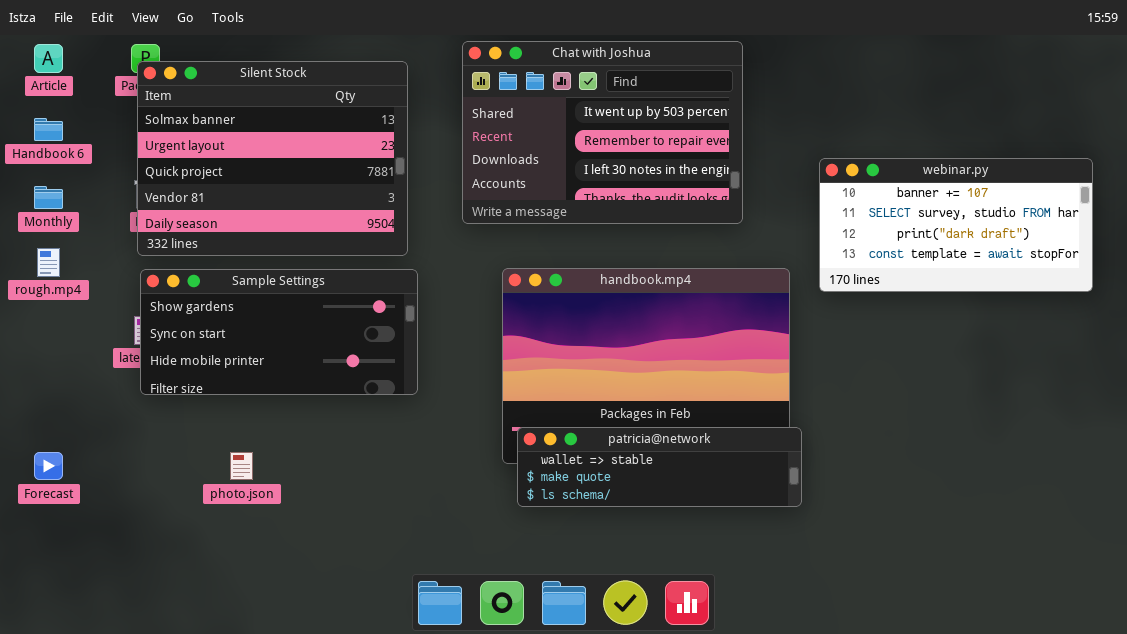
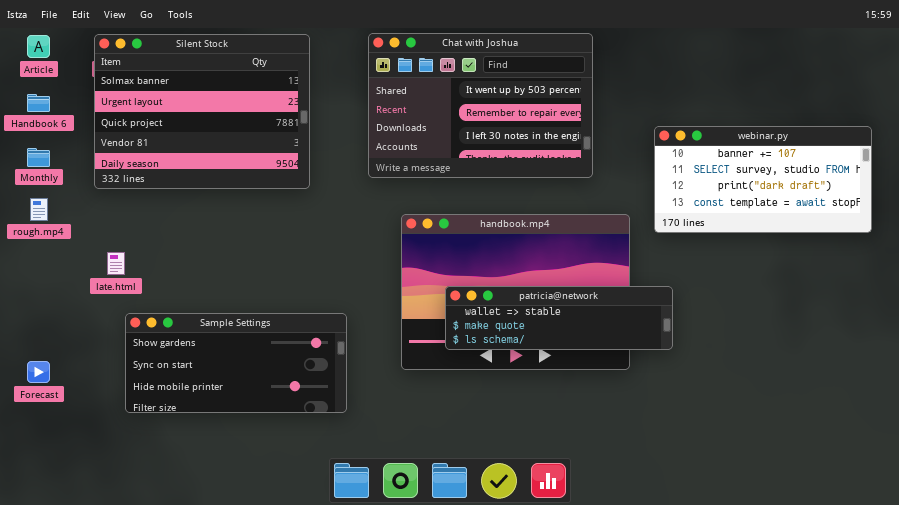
Silent Stock: [137,61,408,256] -> [94,34,310,189], moved
Sample Settings: [140,269,418,395] -> [125,313,347,413], moved
patricia@network: [517,427,802,507] -> [445,286,673,350], moved

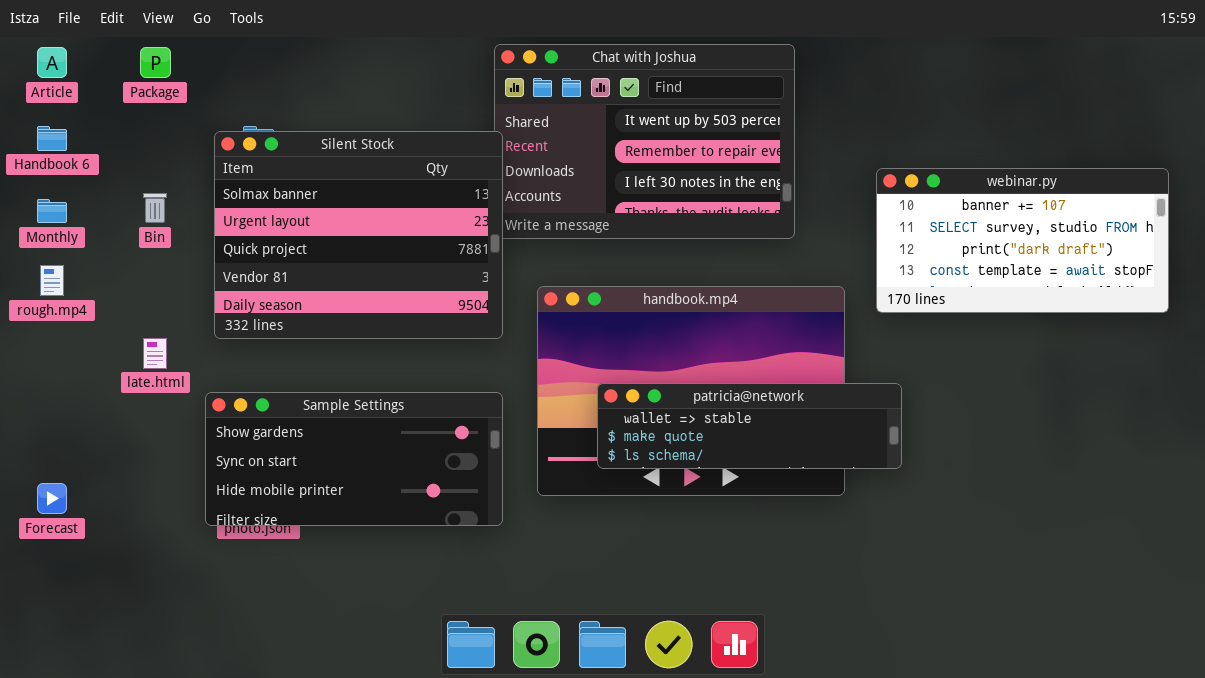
Silent Stock: [94,34,310,189] -> [214,131,503,339], moved
Sample Settings: [125,313,347,413] -> [205,392,503,526], moved

